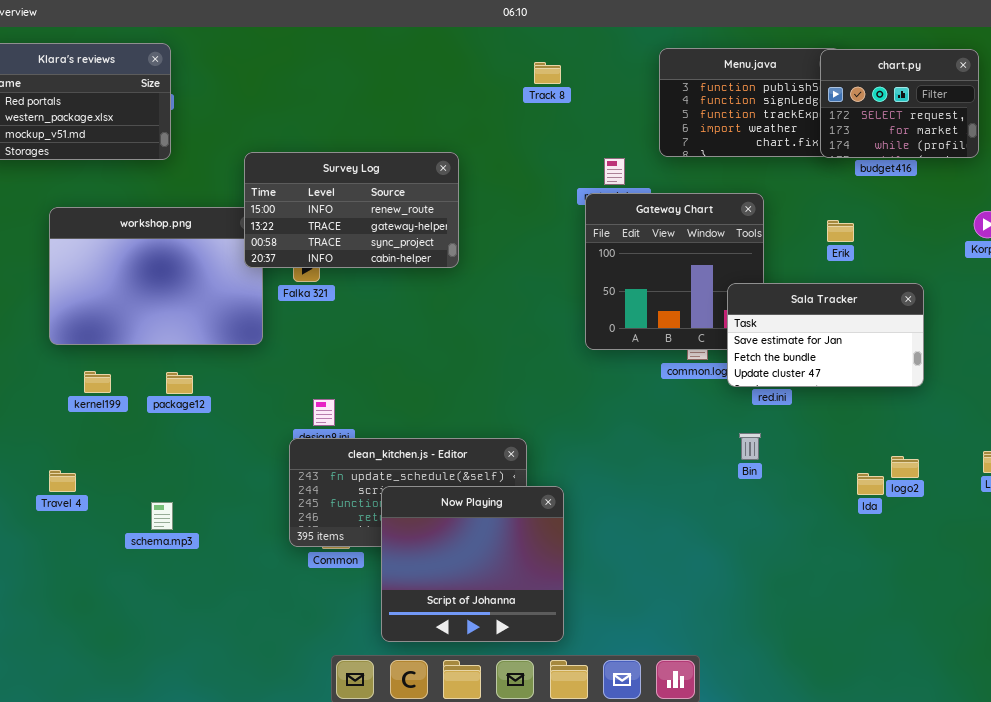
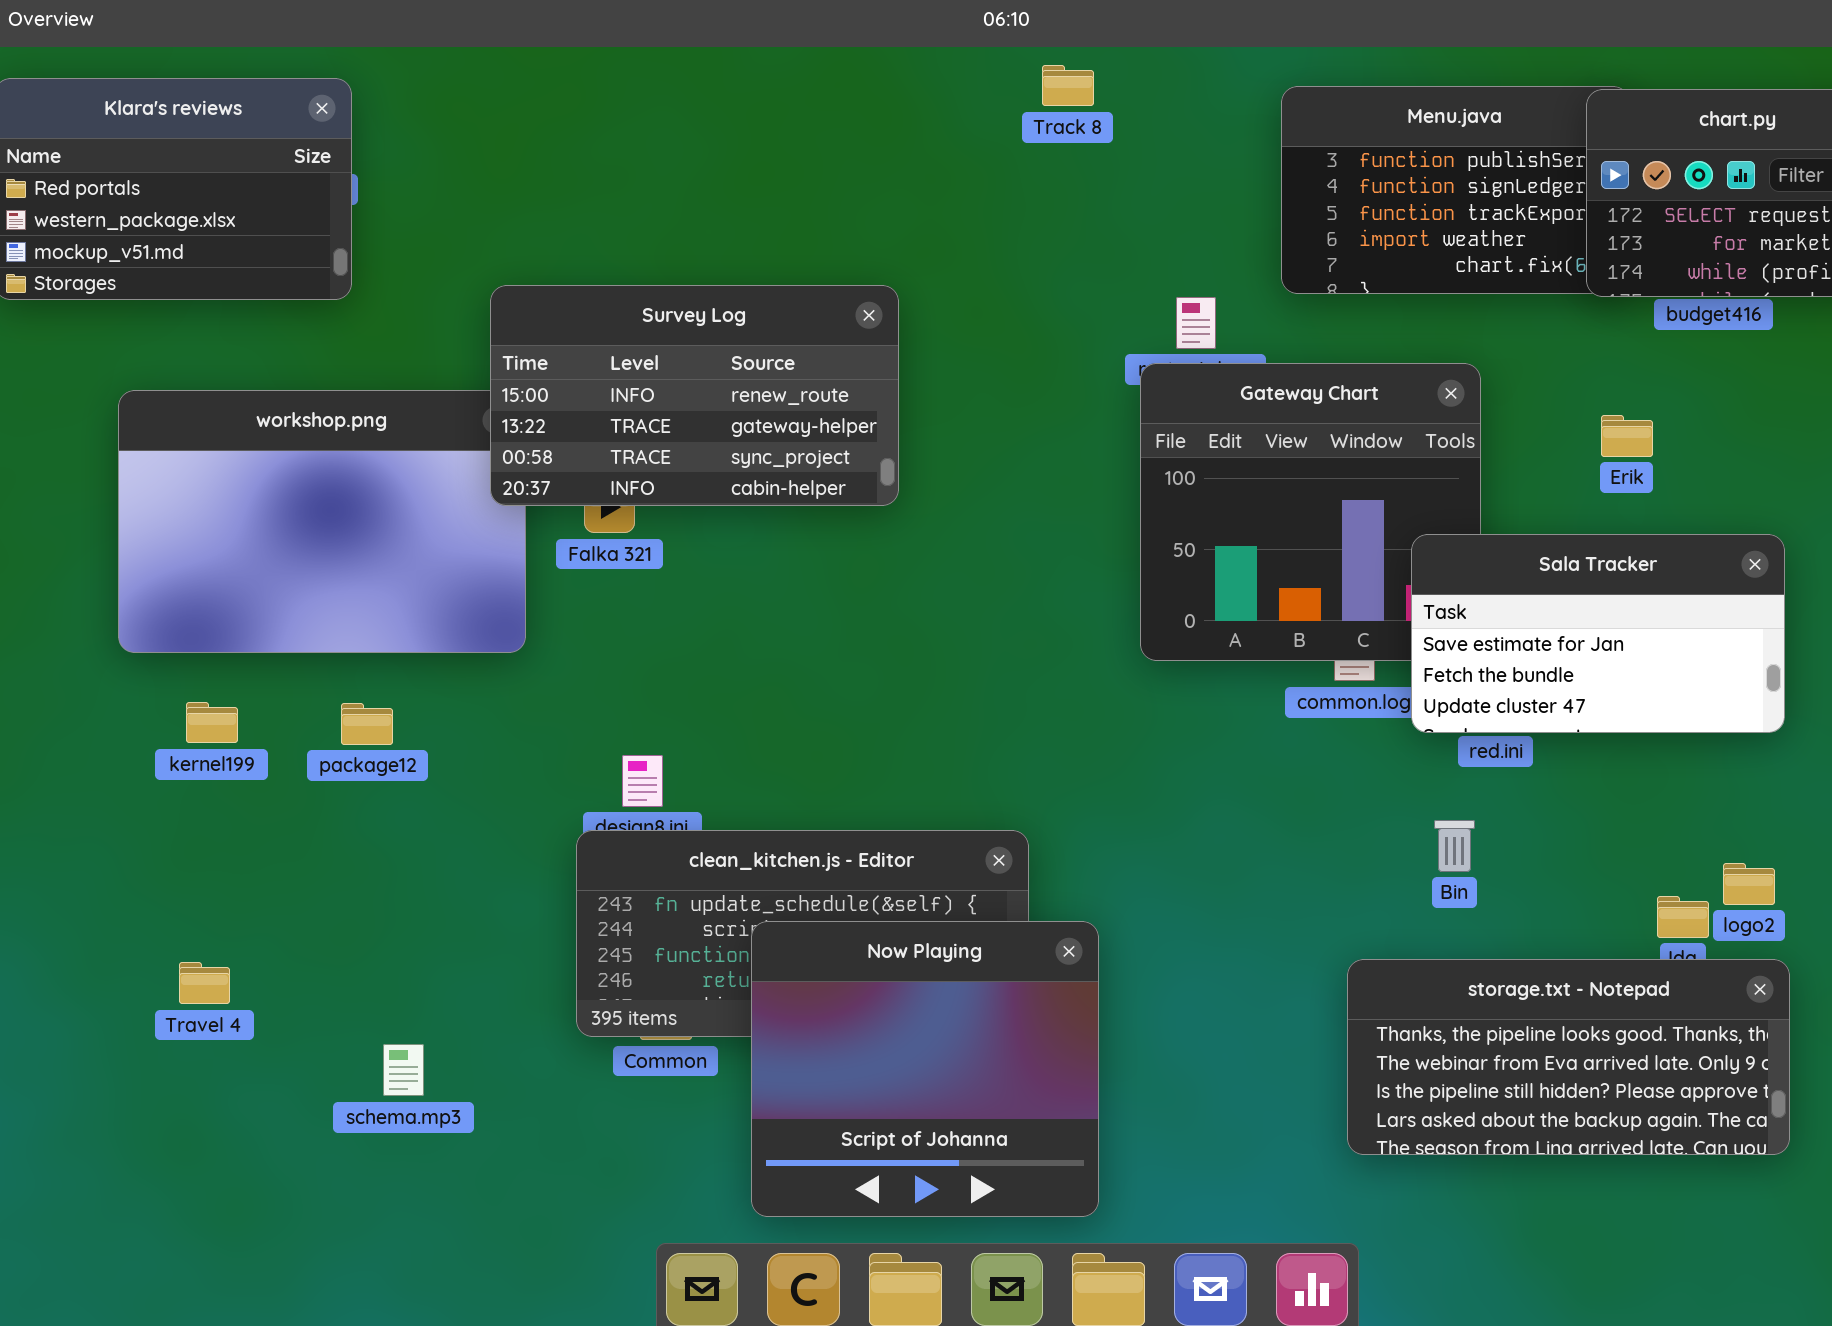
Track 8: [534,62,561,84] -> [1042,65,1094,106], moved
Travel 4: [49,470,76,492] -> [179,962,230,1004], moved
schema.mp3: [151,502,173,530] -> [383,1044,424,1096], moved
storage.txt - Notepad: none -> [1347,959,1790,1155], opened

